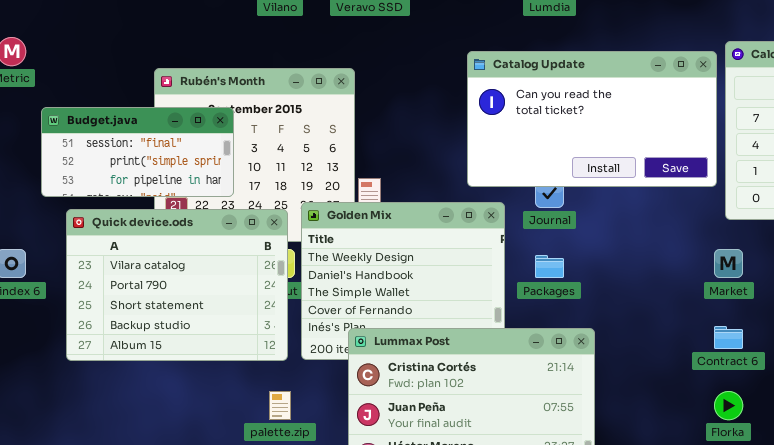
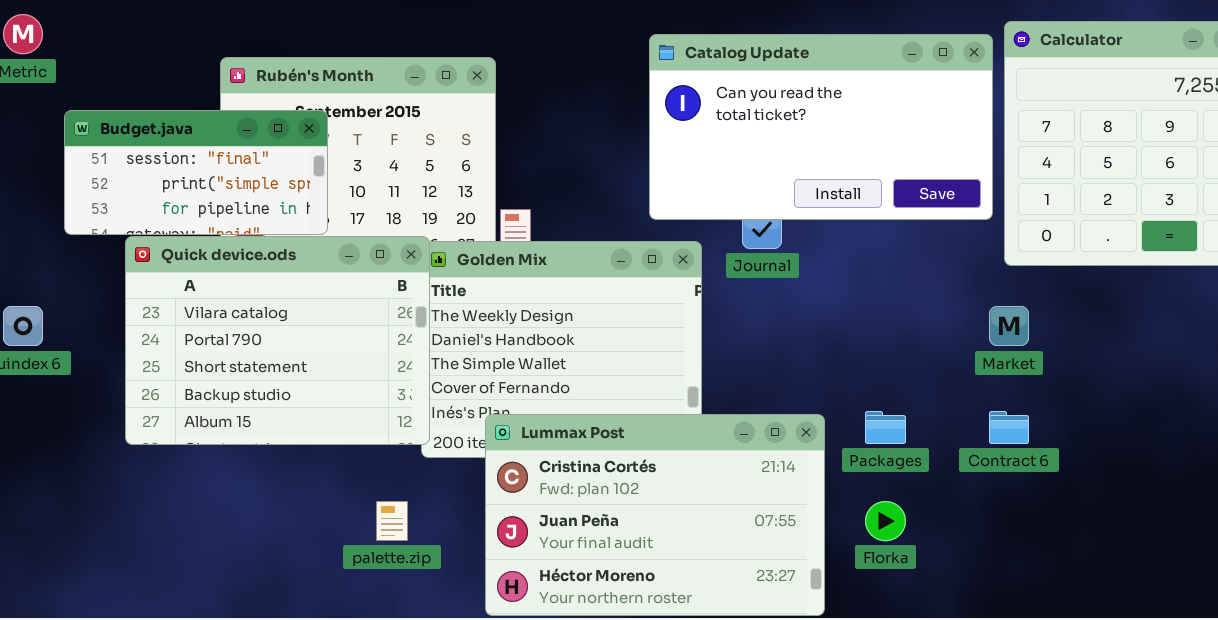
Quick device.ods: [66,209,288,361] -> [125,236,430,445], moved
Packages: [535,255,564,278] -> [865,411,906,444], moved
Florka: [714,391,743,420] -> [865,501,906,541], moved

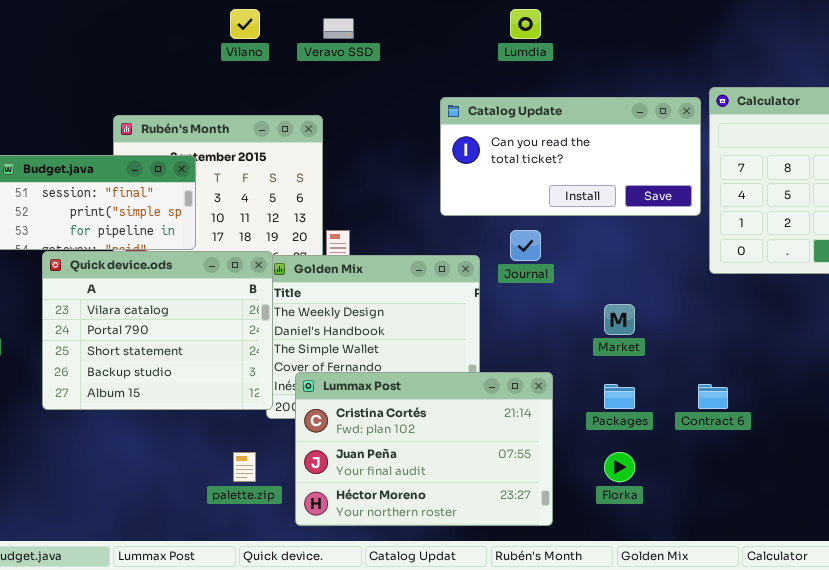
Catalog Update: [649,34,993,220] -> [440,97,701,216], resized
Market: [989,306,1029,346] -> [604,304,635,335], moved
Lummax Post: [485,414,825,616] -> [295,372,553,526], moved

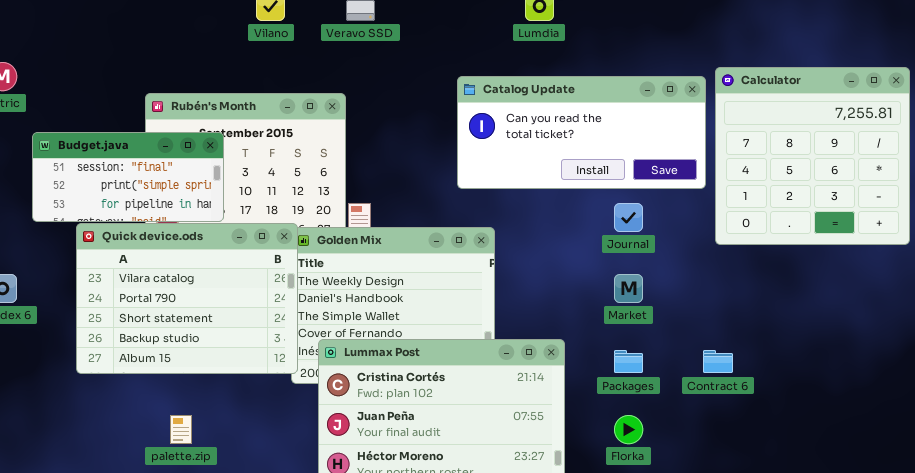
Journal: [510,230,541,261] -> [614,203,643,232], moved
palette.zip: [233,452,256,482] -> [170,415,192,444], moved

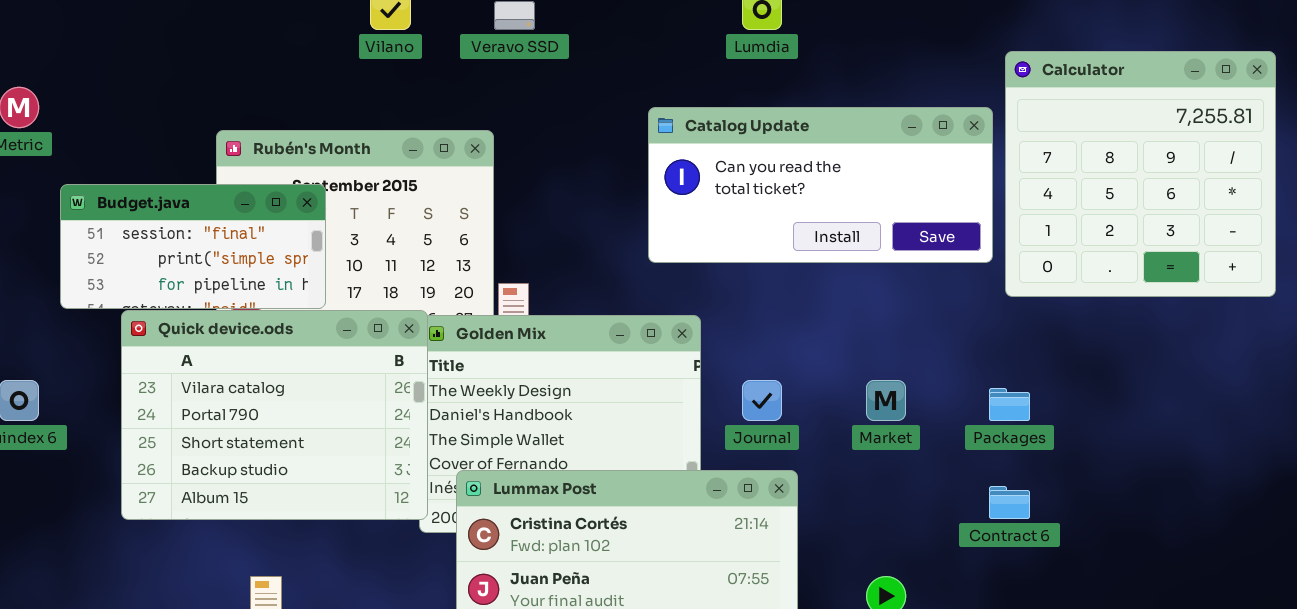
Calculator: [715,67,910,245] -> [1005,51,1276,297], moved
Journal: [614,203,643,232] -> [742,380,782,421], moved
Packages: [614,350,643,373] -> [989,388,1030,421], moved

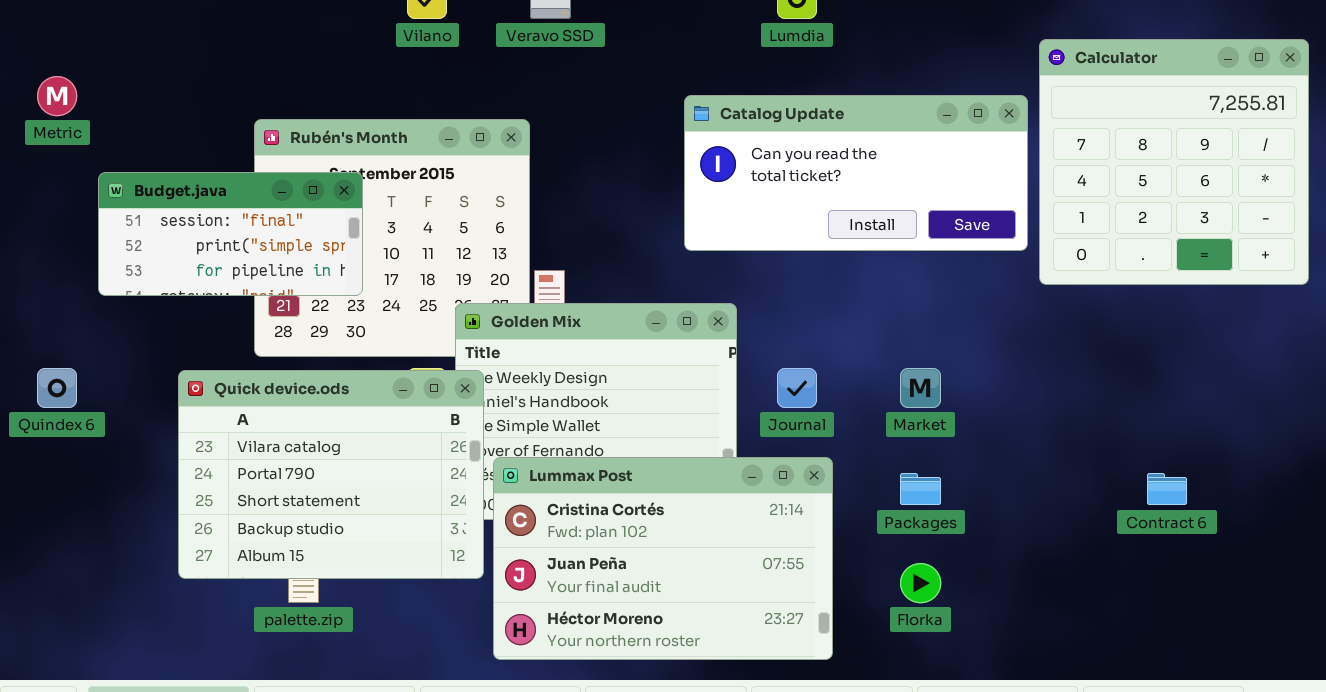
Quick device.ods: [121,310,428,520] -> [178,370,484,579], moved
Packages: [989,388,1030,421] -> [900,473,941,505], moved
Contract 6: [989,486,1030,519] -> [1147,473,1187,505], moved

